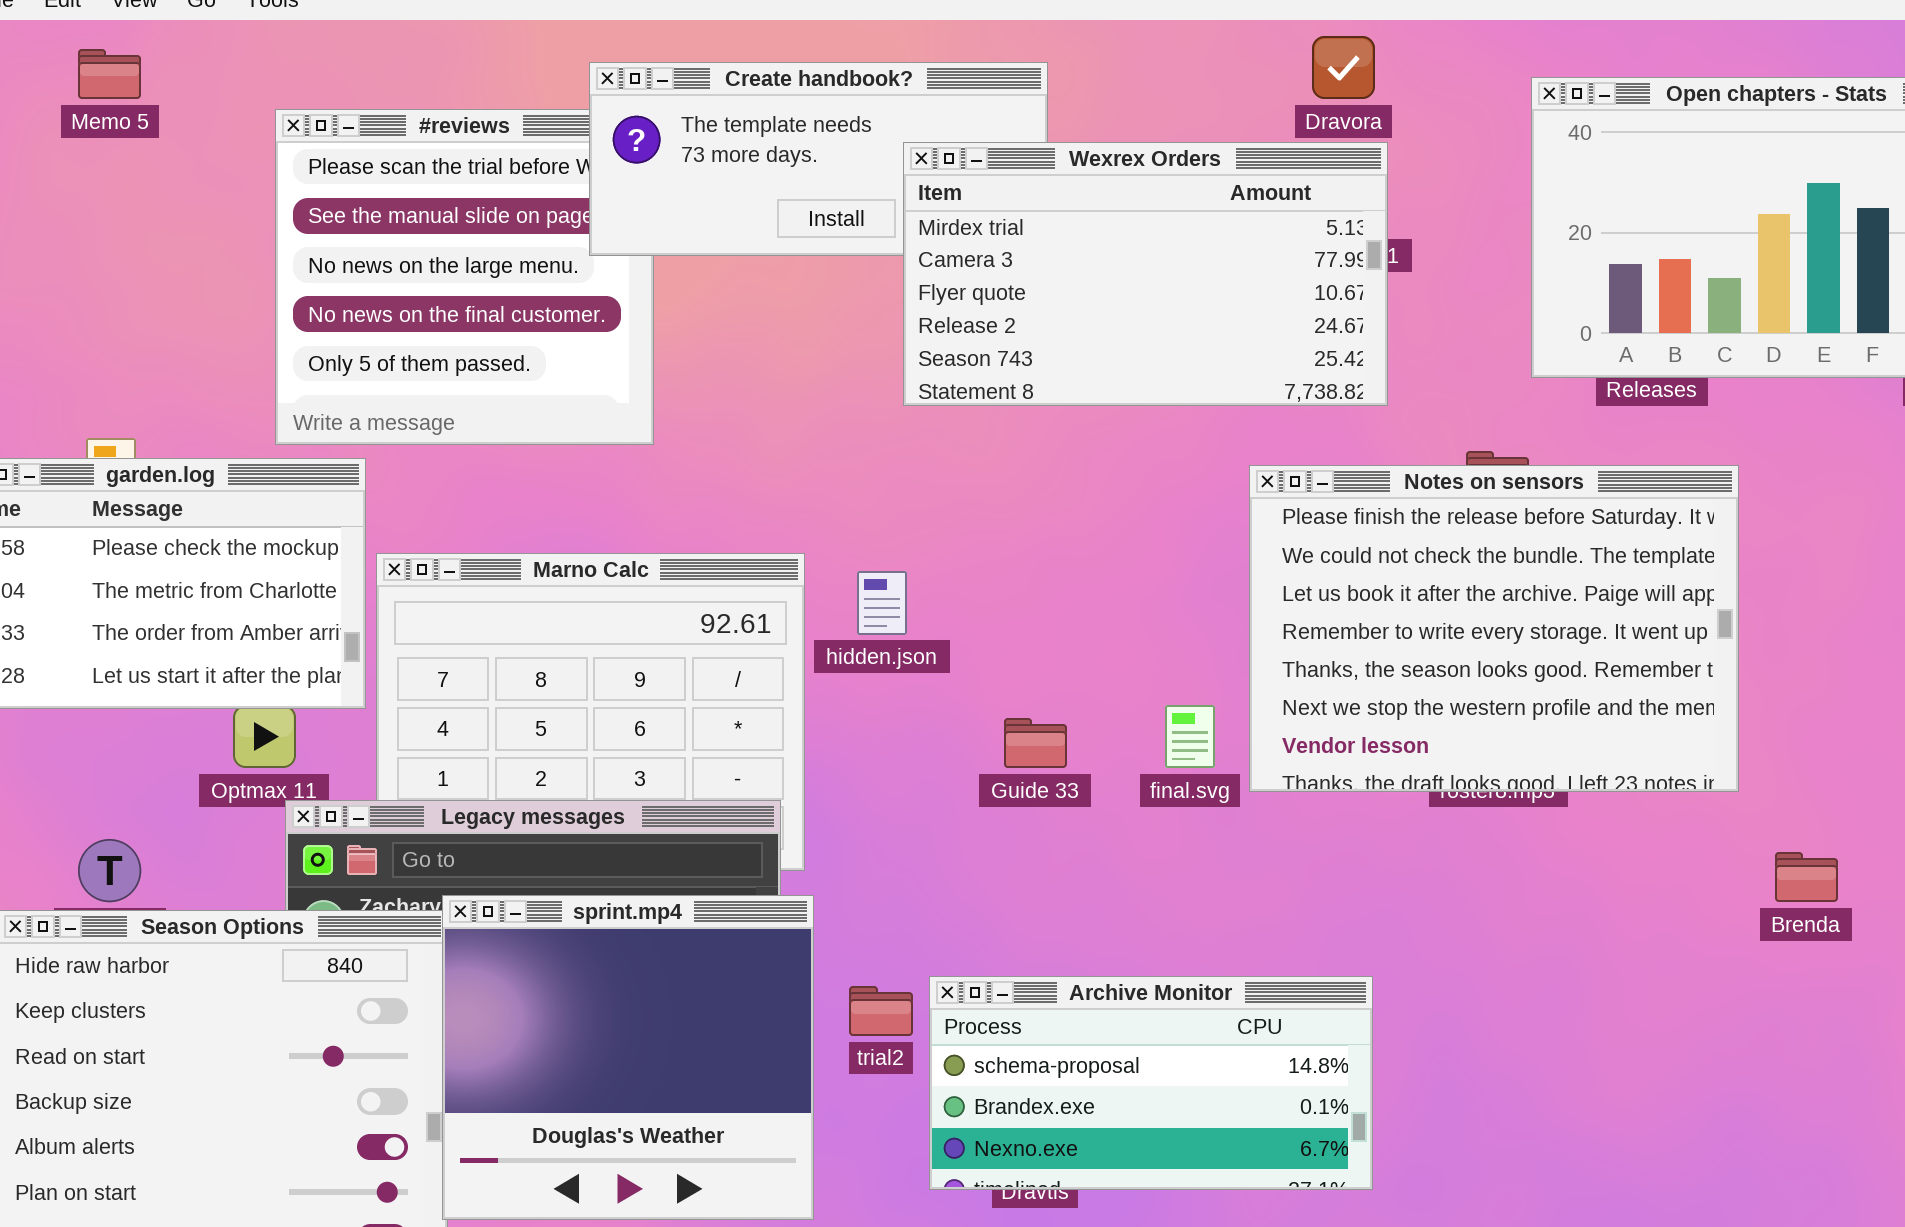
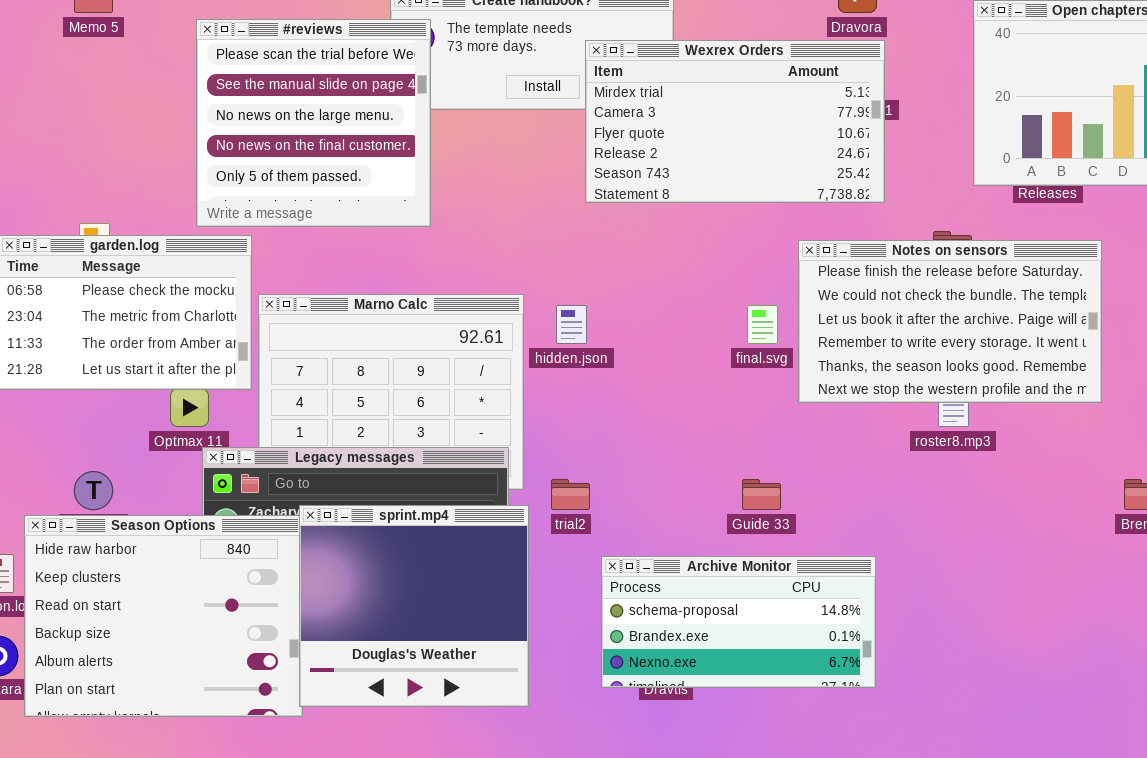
#reviews: [275,109,654,445] -> [196,19,431,227], raised
Notes on sensors: [1249,465,1739,792] -> [798,240,1102,403], resized
final.svg: [1165,705,1215,768] -> [747,305,778,344], moved
Guide 33: [1004,718,1067,768] -> [742,479,781,510], moved
trial2: [849,986,913,1036] -> [551,479,590,510], moved

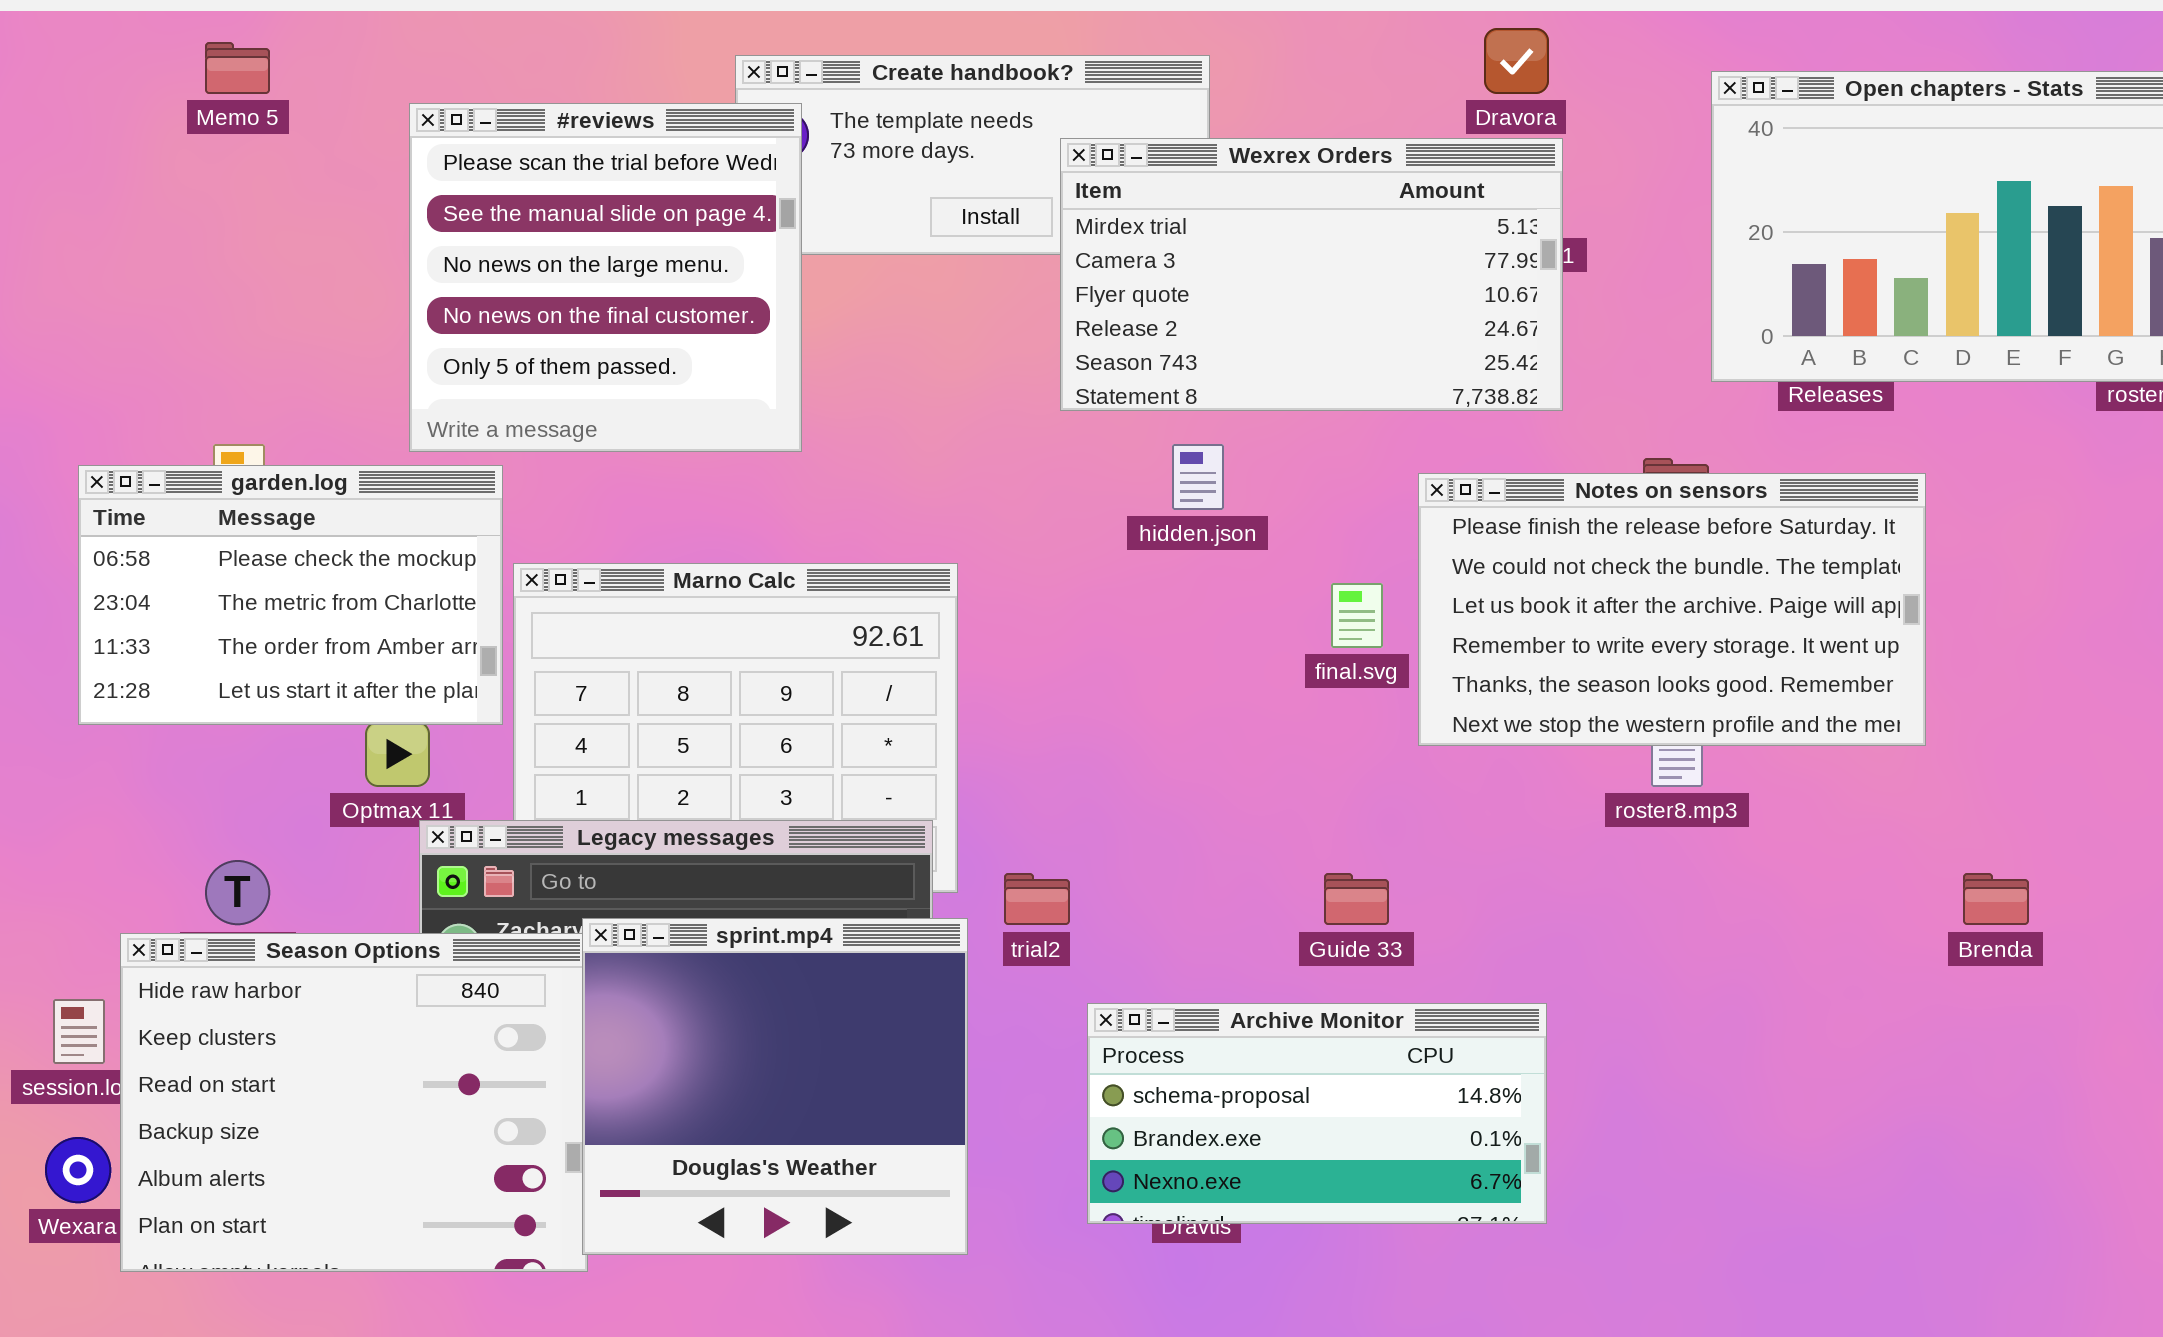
hidden.json: [556,305,587,344] -> [1172,444,1224,510], moved

